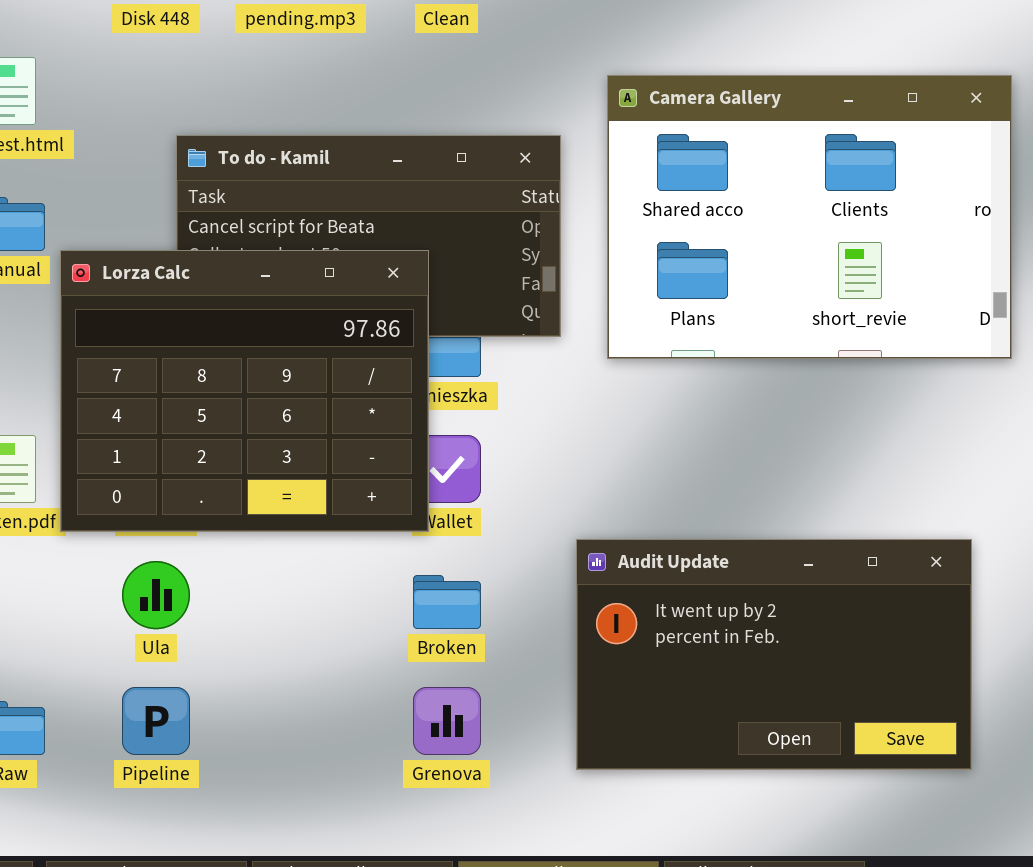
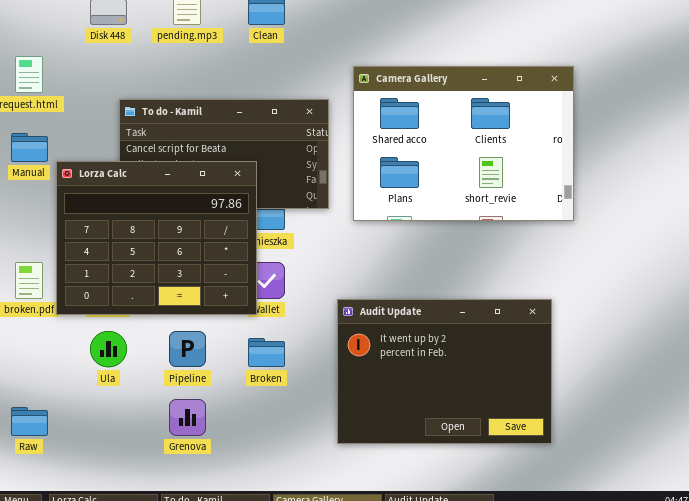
Audit Update: [576,539,972,770] -> [337,299,552,444], resized
Pipeline: [122,687,190,755] -> [169,331,206,367], moved
Grenova: [413,687,481,755] -> [169,399,206,436], moved

